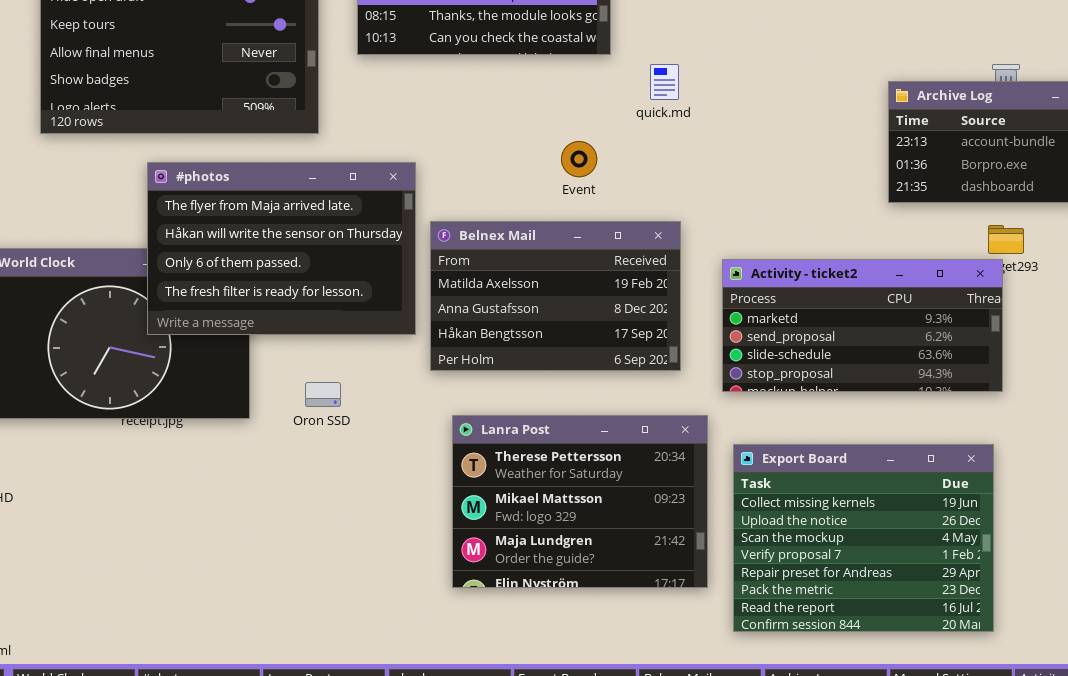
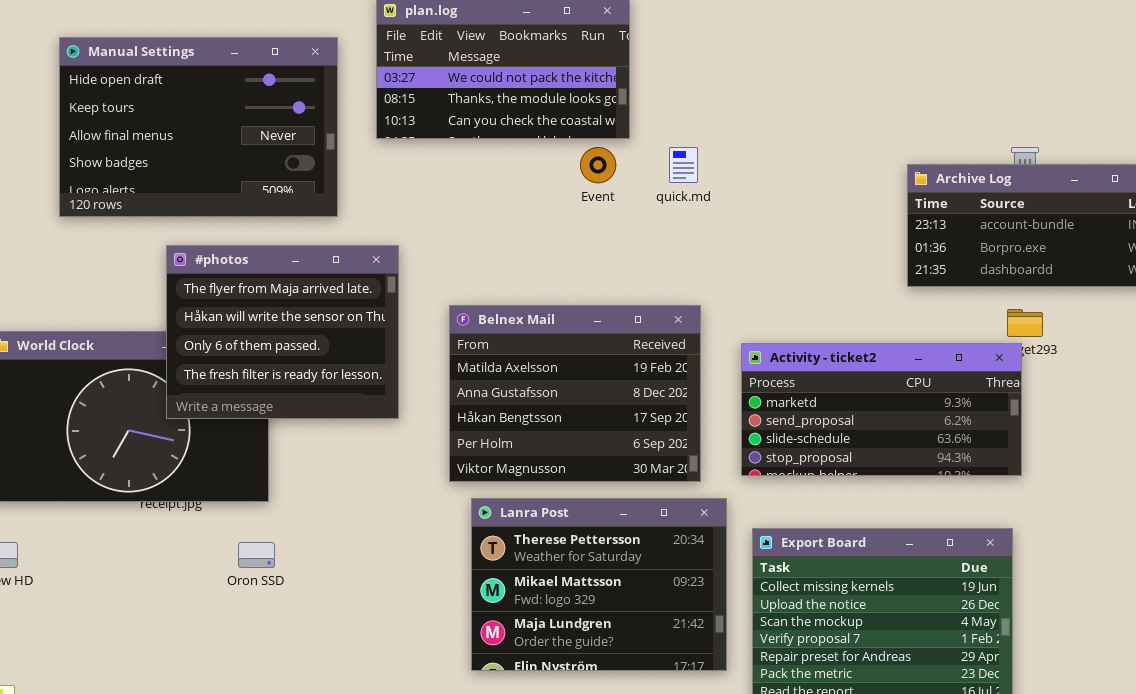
Event: [561,141,597,177] -> [580,147,616,183], moved
#photos: [147,162,416,335] -> [166,245,399,419], resized
Belnex Mail: [430,221,681,371] -> [449,305,701,482], resized
Oron SSD: [305,382,341,407] -> [238,542,275,568], moved

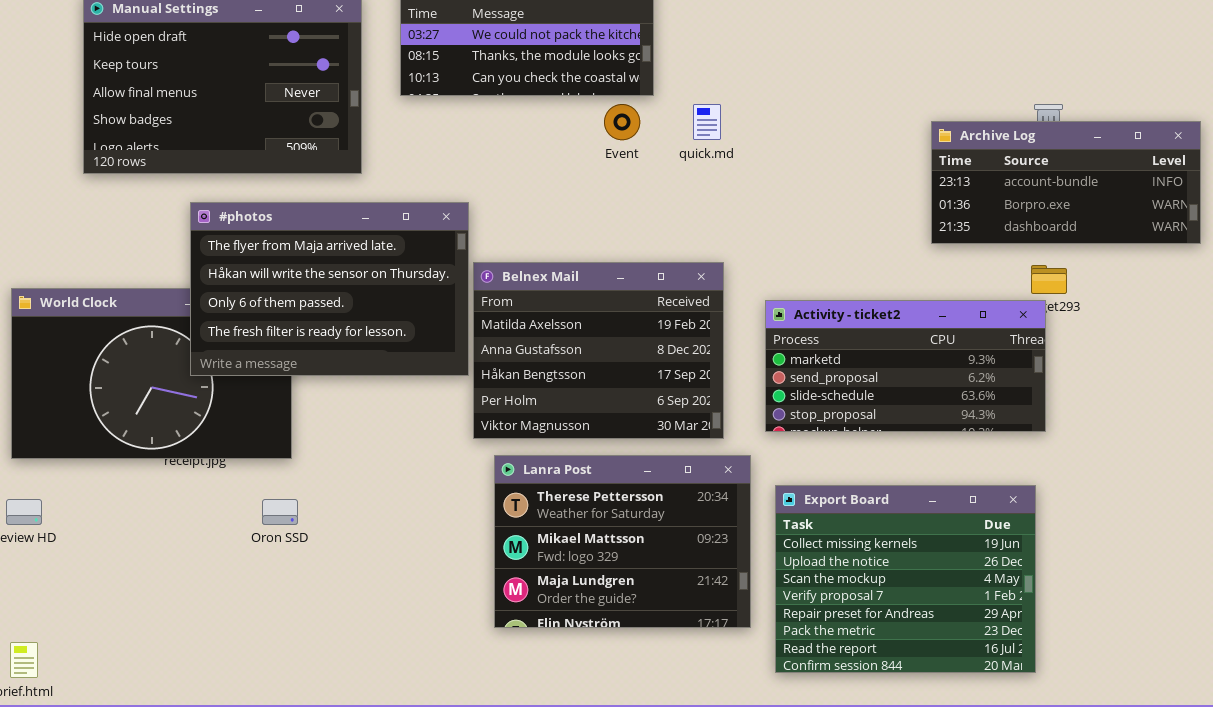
#photos: [166,245,399,419] -> [190,202,469,376], resized

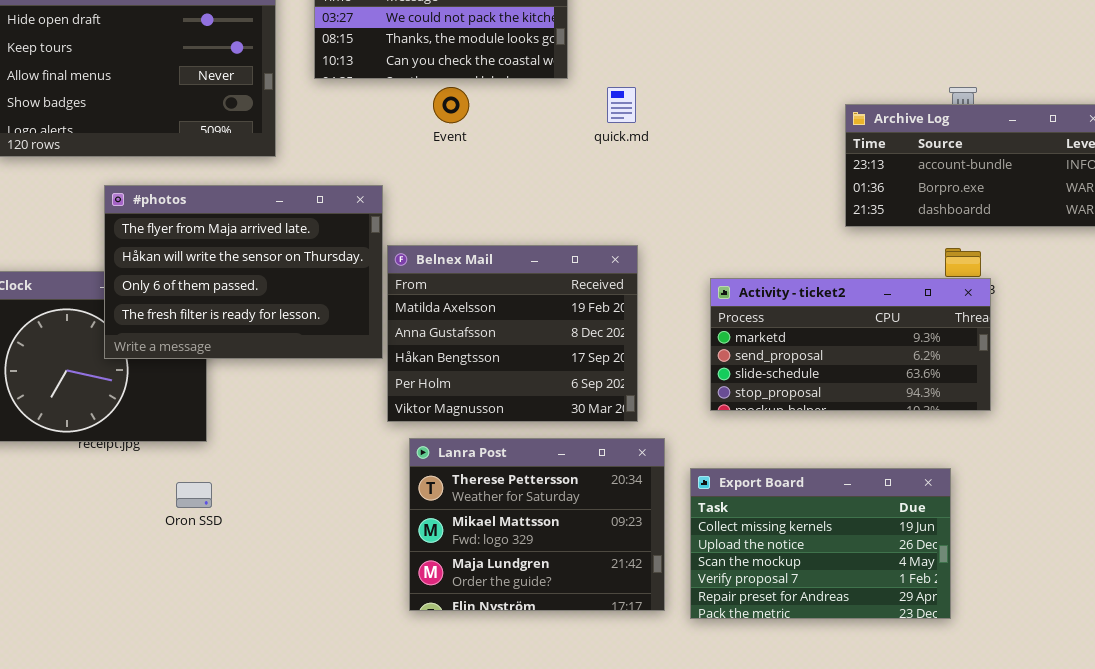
Event: [604,104,640,140] -> [433,87,469,123], moved
Activity - ticket2: [765,300,1046,432] -> [710,278,991,411], moved
Export Board: [775,485,1036,673] -> [690,468,951,619], resized

